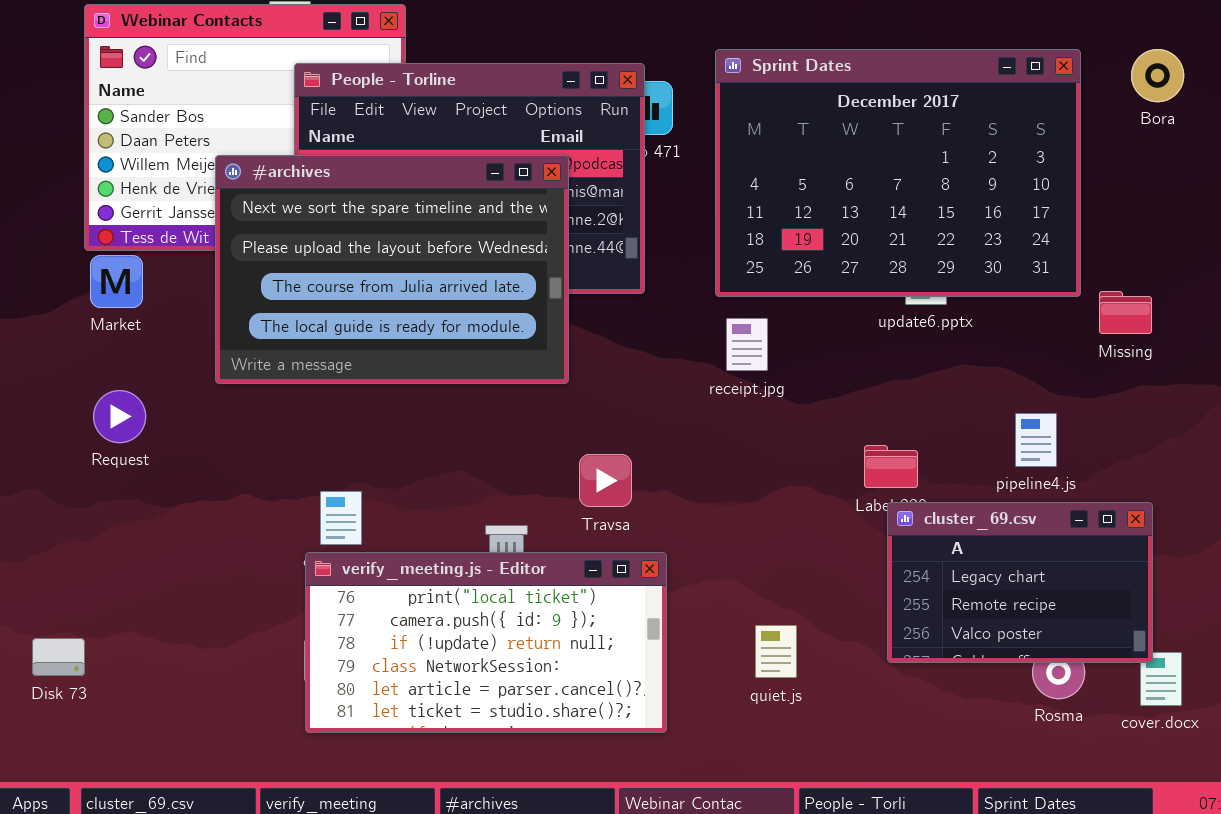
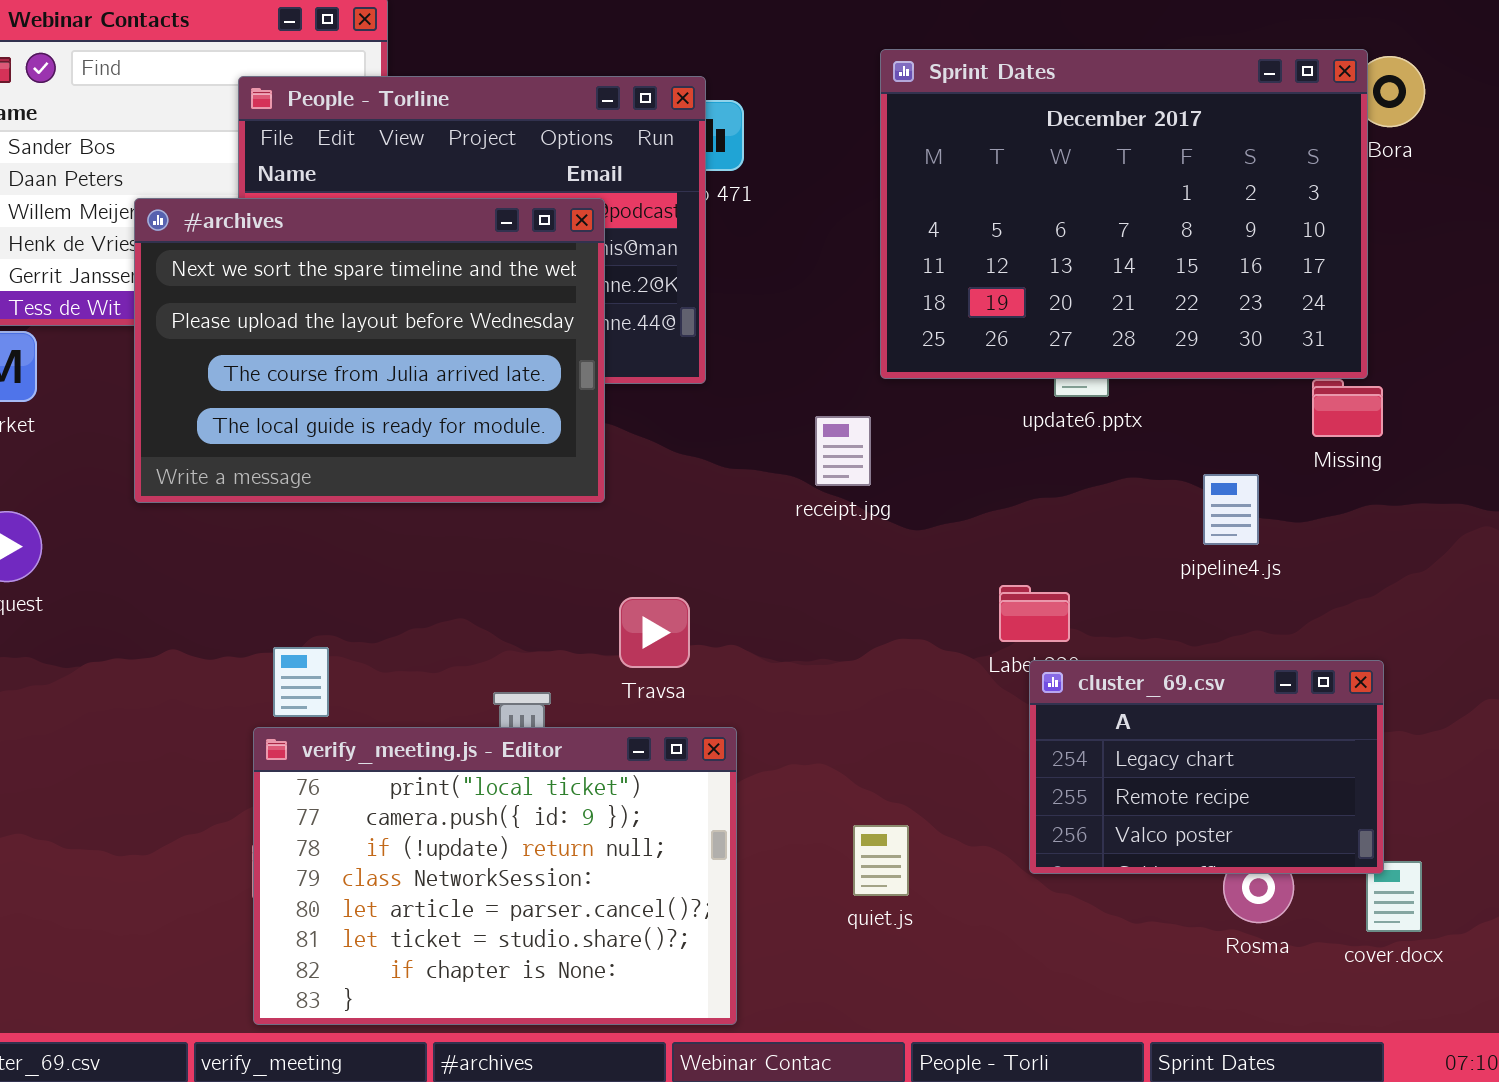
Sprint Dates: [715,49,1081,297] -> [880,49,1368,379], moved
pipeline4.js: [1015,413,1057,467] -> [1203,474,1259,545], moved
verify_meeting.js - Editor: [305,552,667,733] -> [253,727,737,1025], resized

